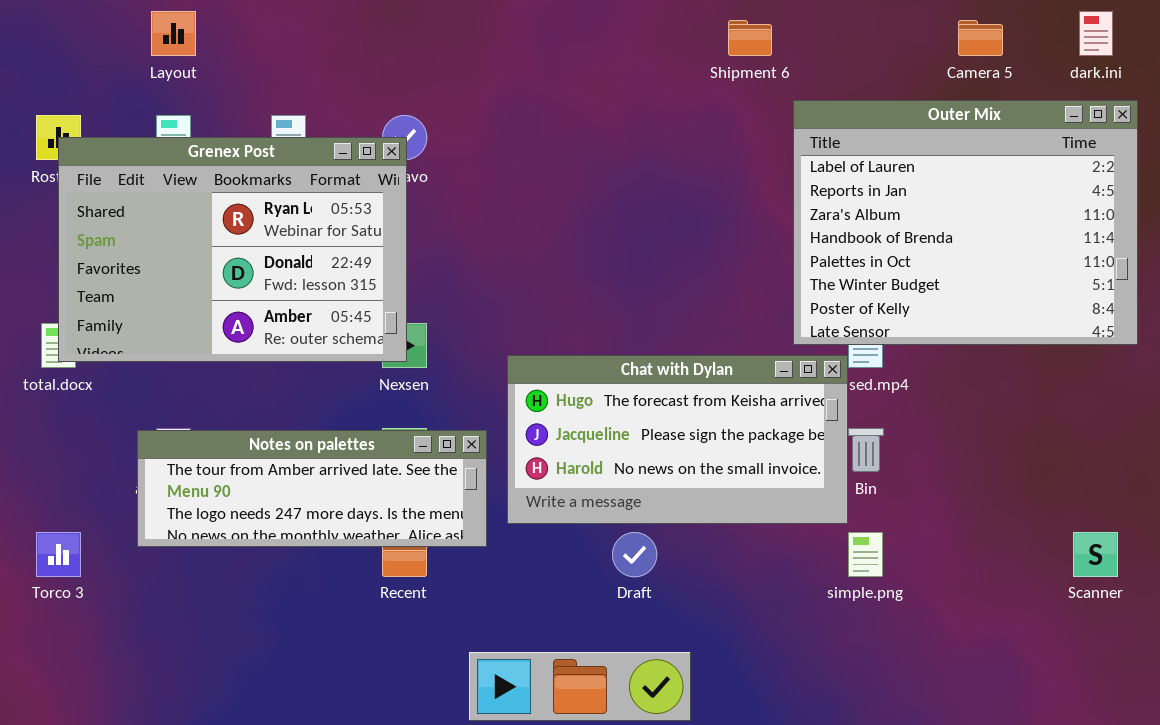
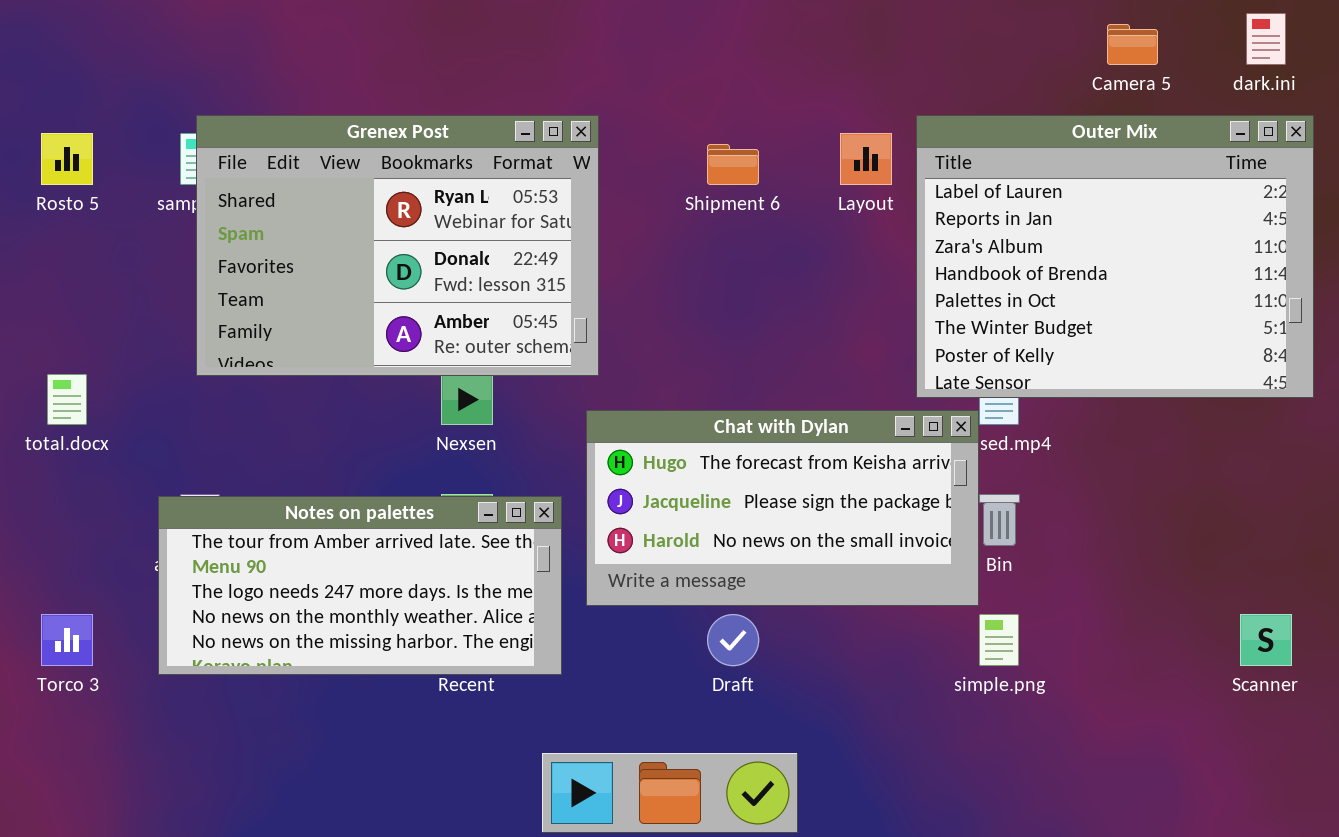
Layout: [151,11,196,56] -> [840,133,892,185], moved
Shipment 6: [728,20,772,56] -> [707,144,759,185], moved
Grenex Post: [58,137,407,362] -> [196,115,599,376], moved
Notes on palettes: [137,430,487,547] -> [158,496,562,675], resized

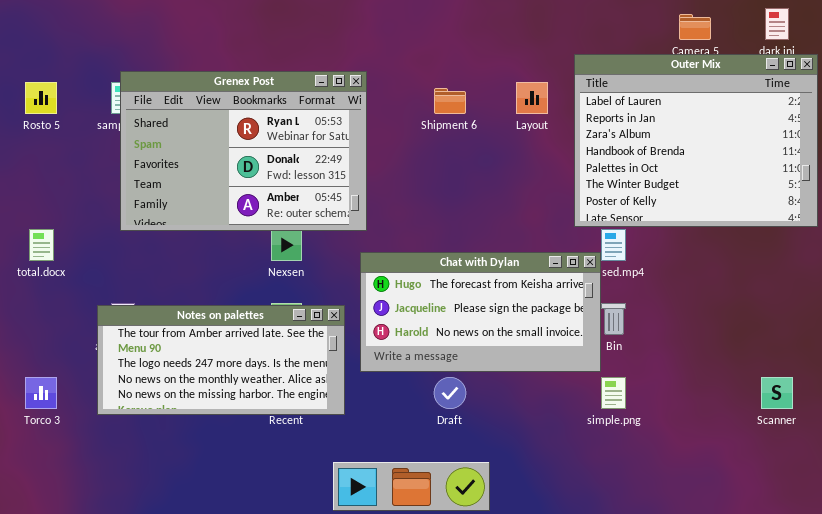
Outer Mix: [916,115,1314,398] -> [574,54,818,227], moved

